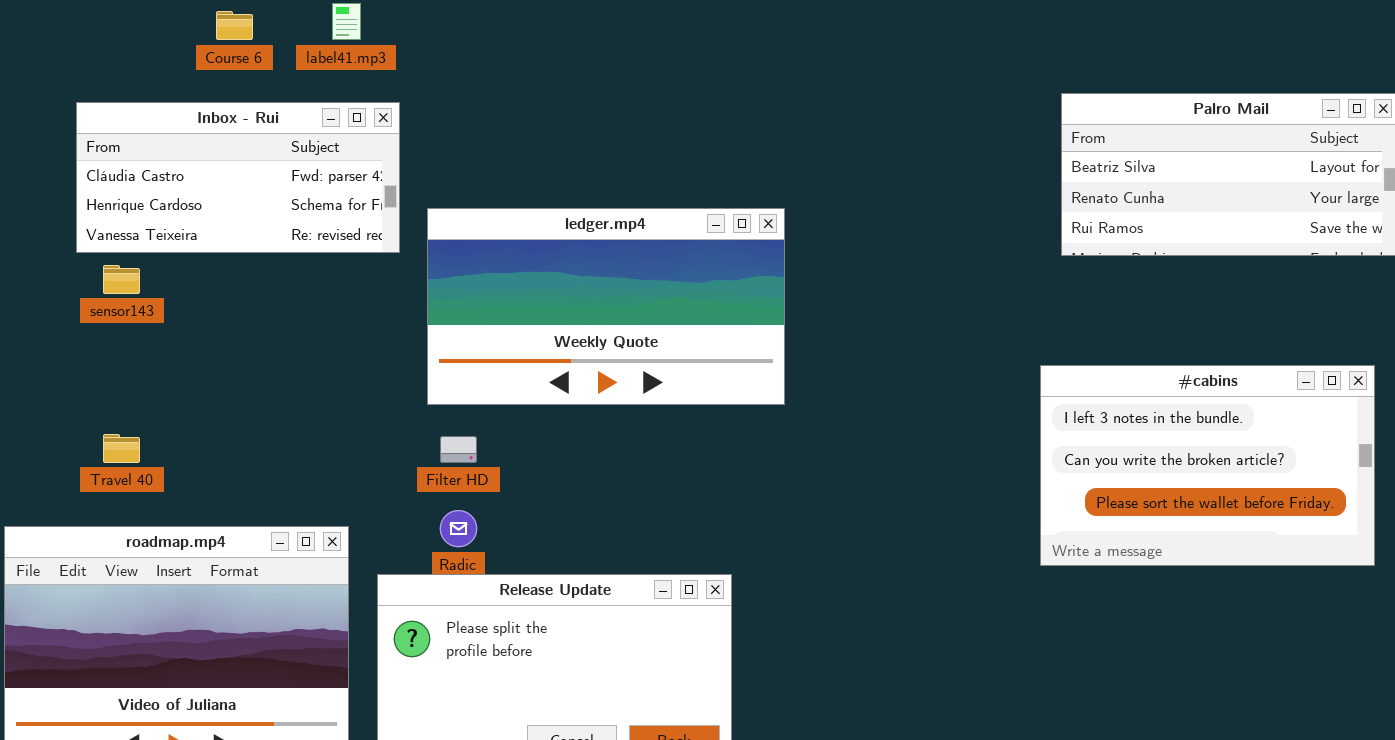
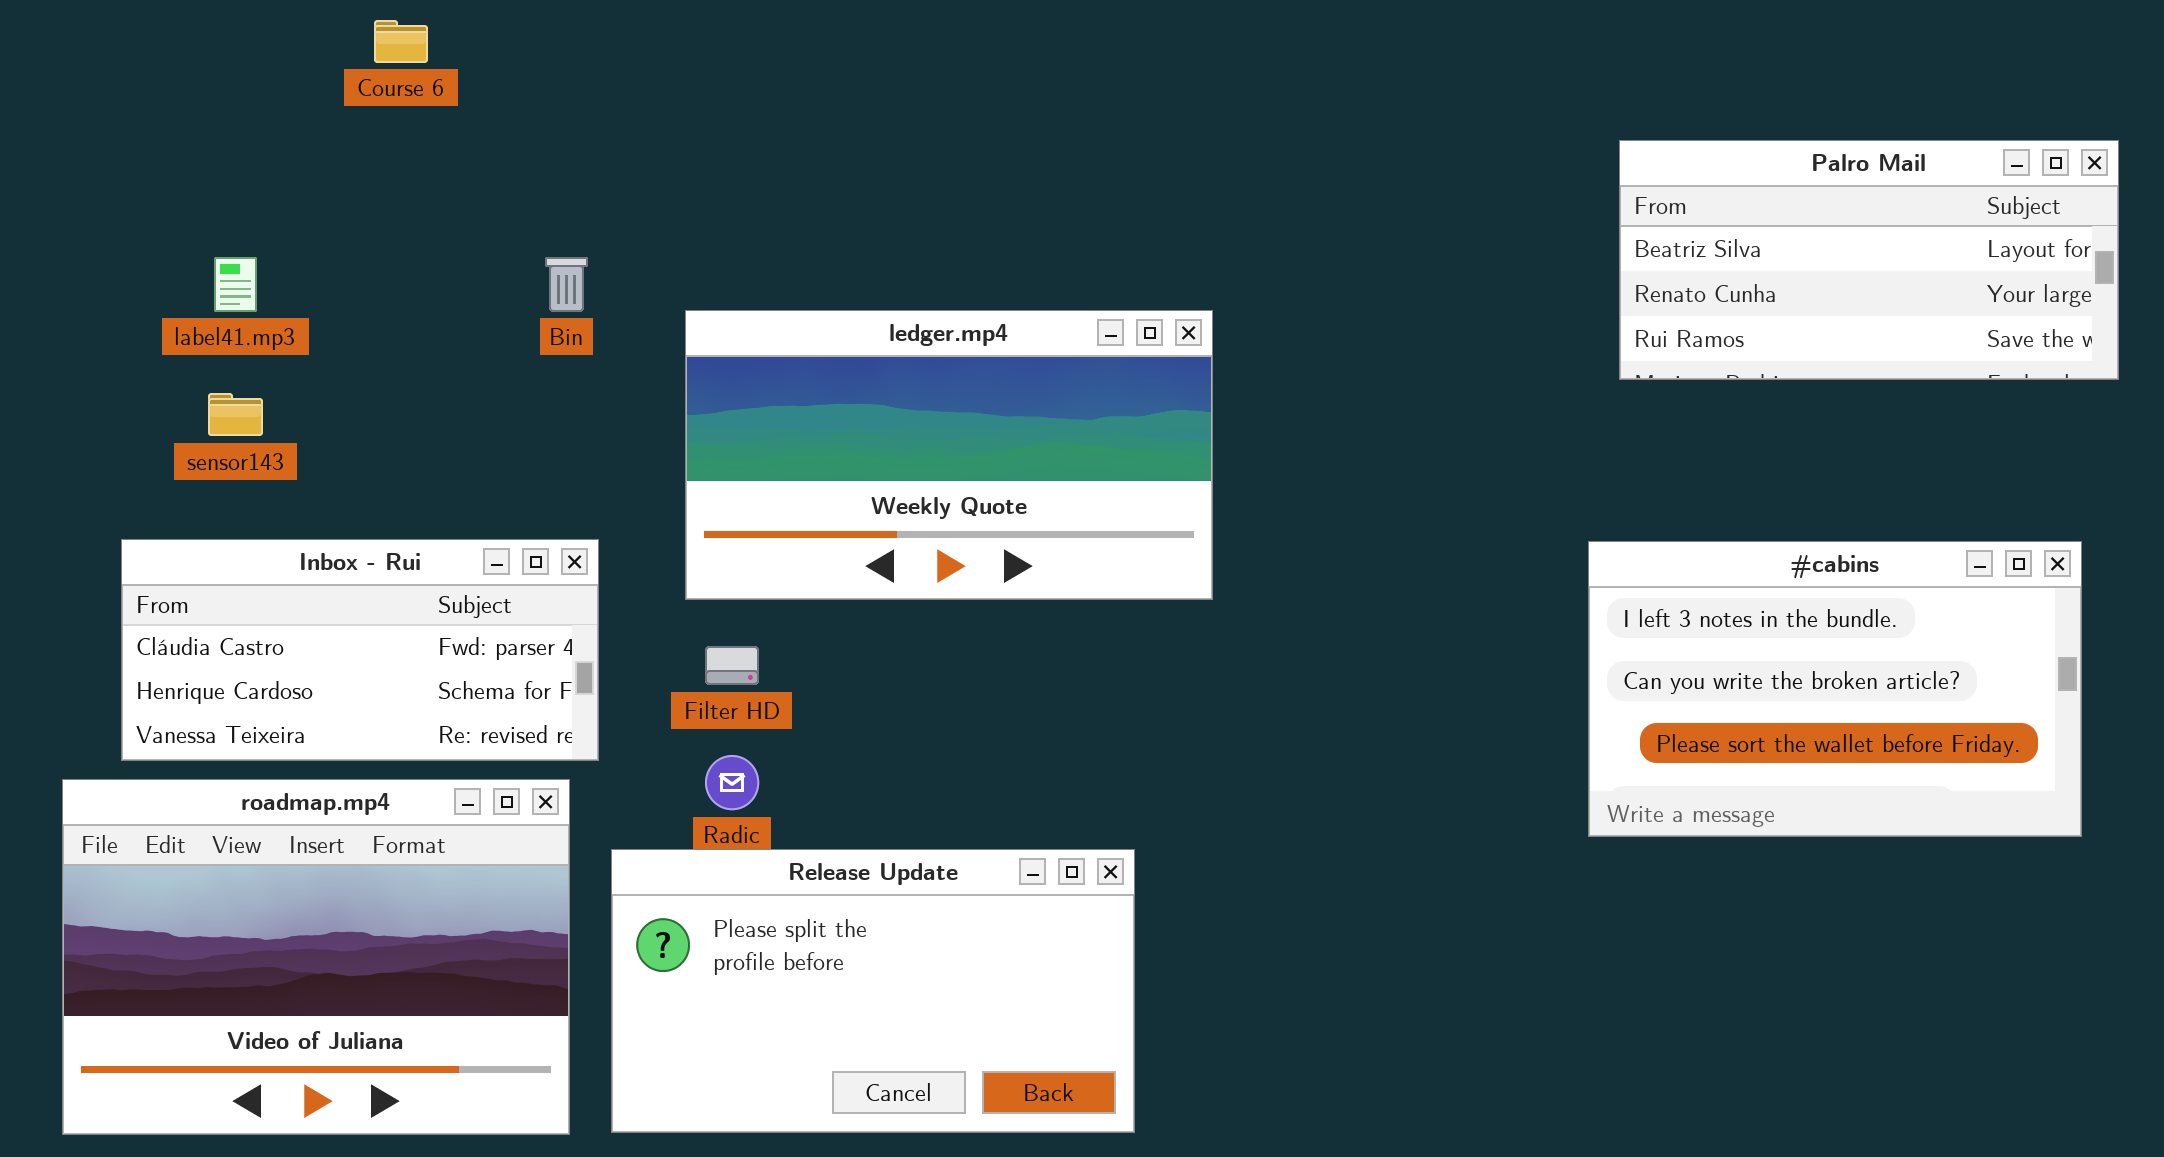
label41.mp3: [332,3,361,40] -> [214,257,257,312], moved
Inbox - Rui: [76,102,400,253] -> [121,539,599,761], moved

